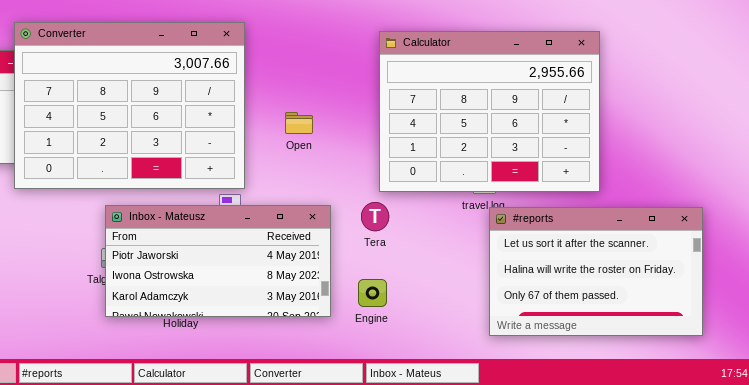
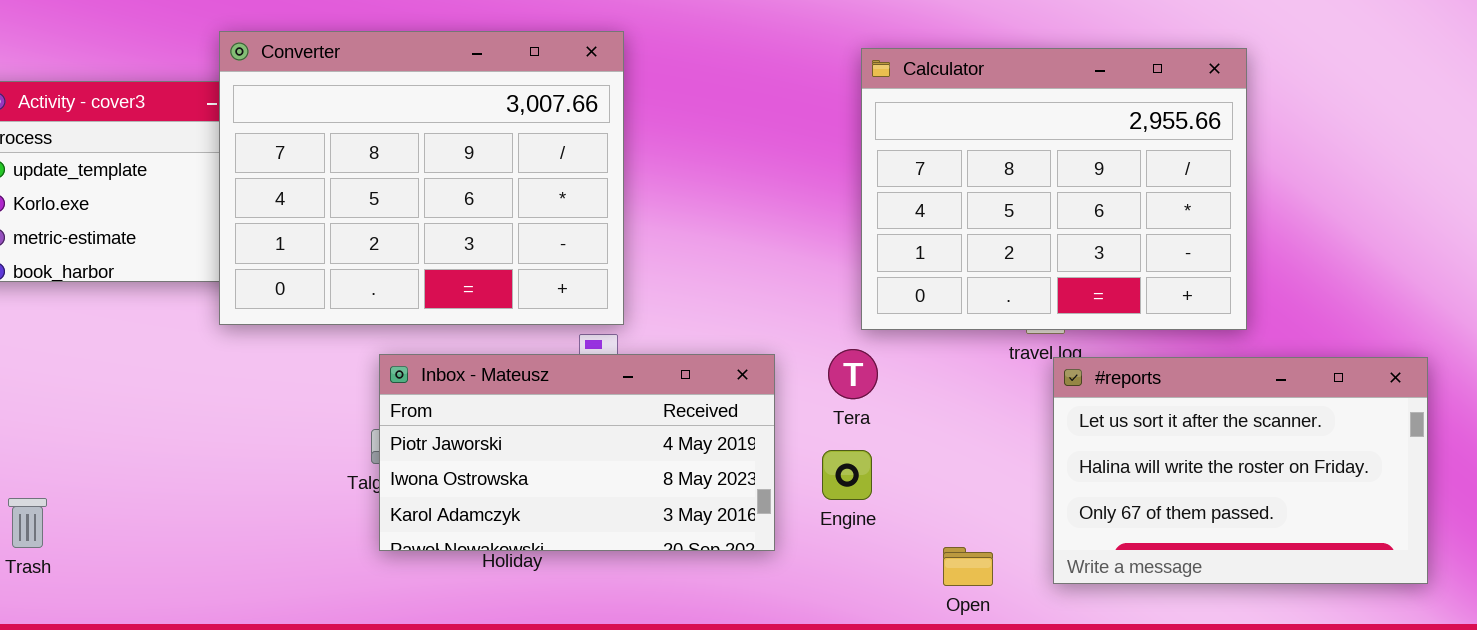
Open: [285,112,313,134] -> [943,547,993,586], moved
Engine: [358,279,387,307] -> [822,450,872,500], moved

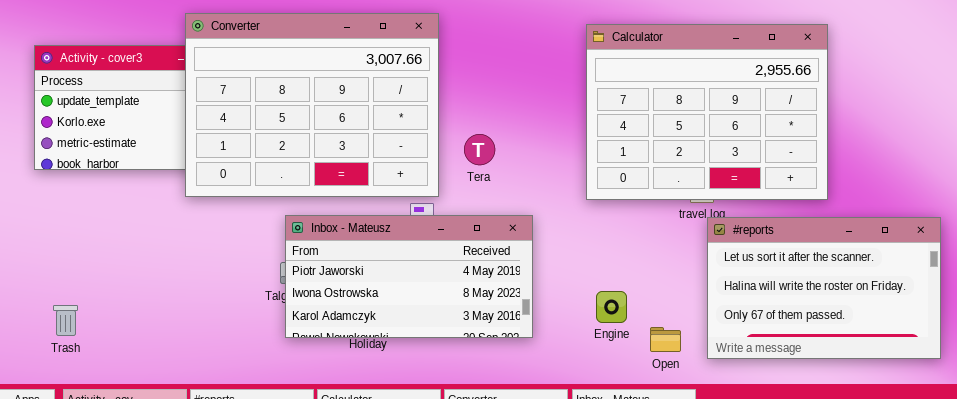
Tera: [828,349,878,399] -> [464,134,495,165], moved
Engine: [822,450,872,500] -> [596,291,627,323], moved
Open: [943,547,993,586] -> [650,327,681,352], moved

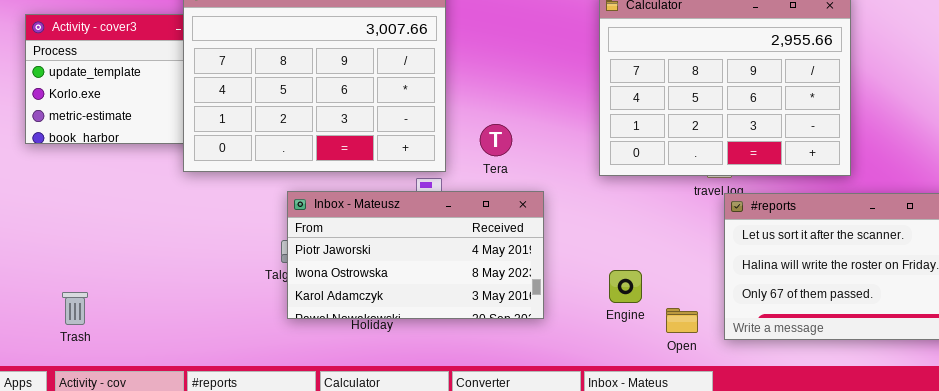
Tera: [464,134,495,165] -> [480,124,512,156], moved
Trash: [53,305,78,336] -> [62,292,88,325], moved

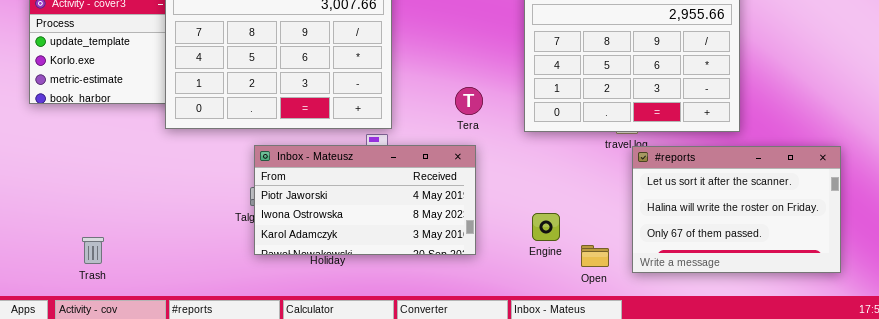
Tera: [480,124,512,156] -> [455,87,483,115], moved
Trash: [62,292,88,325] -> [82,237,104,264], moved

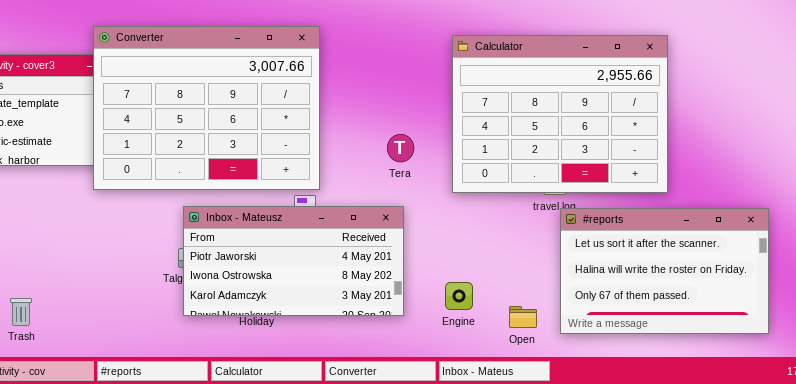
Tera: [455,87,483,115] -> [387,134,414,162], moved
Engine: [532,213,560,241] -> [445,282,473,310], moved

